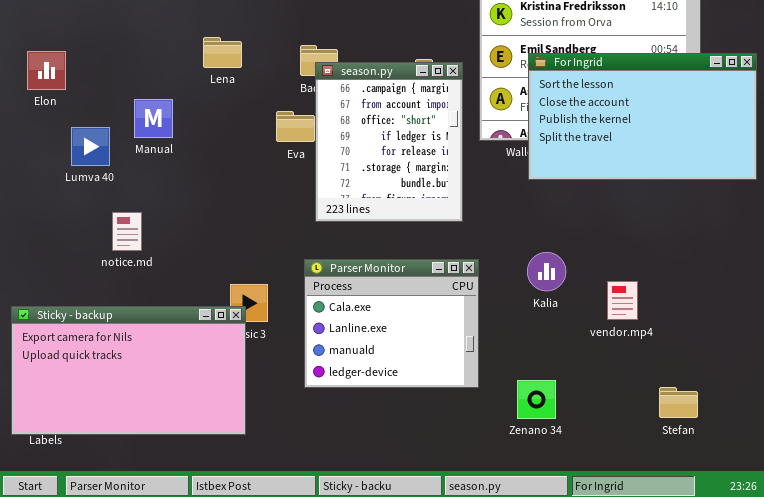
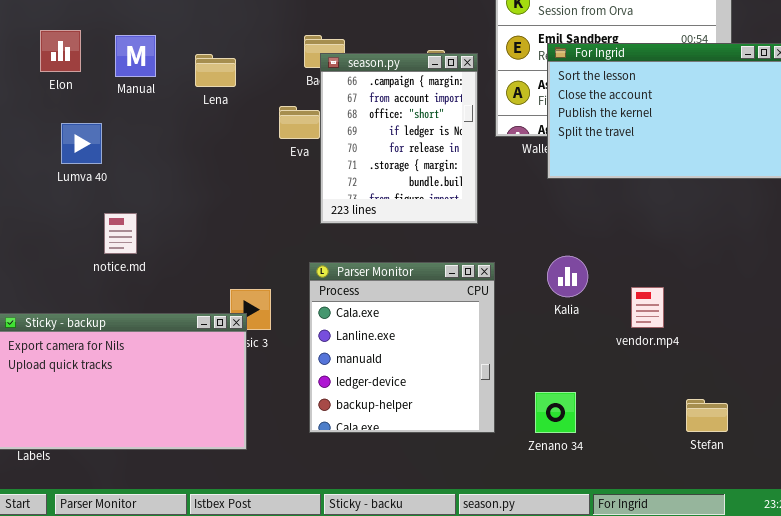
Lena: [203,37,242,68] -> [195,54,236,87], moved
Elon: [27,51,66,90] -> [40,30,81,72], moved
Manual: [134,99,173,138] -> [115,35,156,77], moved
Parser Monitor: [304,259,479,388] -> [309,262,495,433], resized

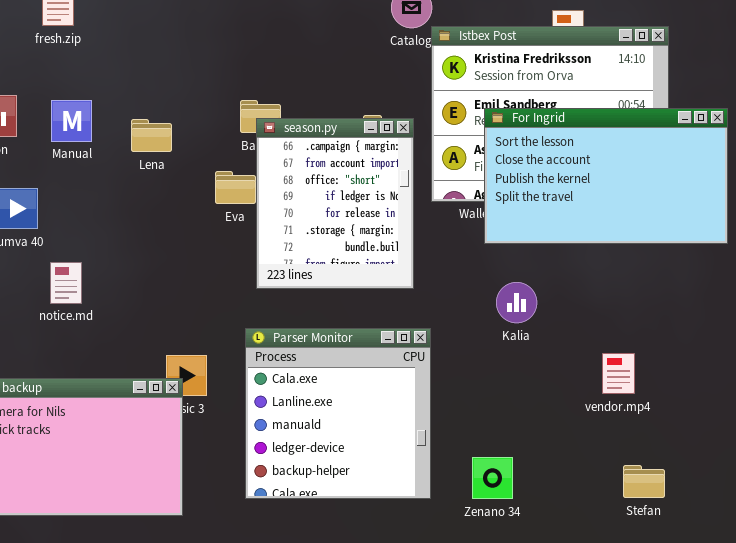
notice.md: [104,213,137,254] -> [50,262,82,304], moved
Kalia: [547,256,588,297] -> [496,282,537,323], moved
vendor.mp4: [631,287,664,328] -> [602,353,635,394], moved

